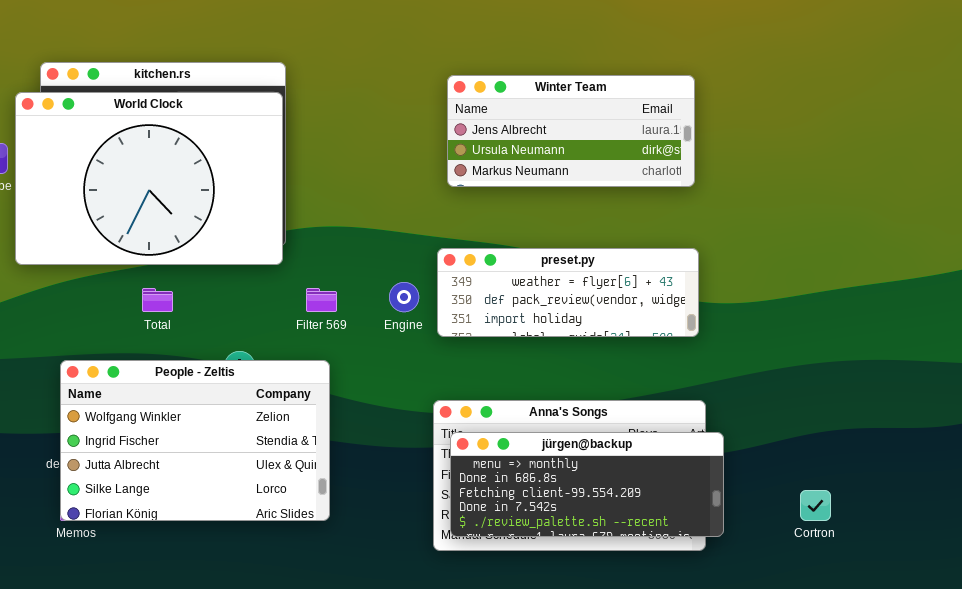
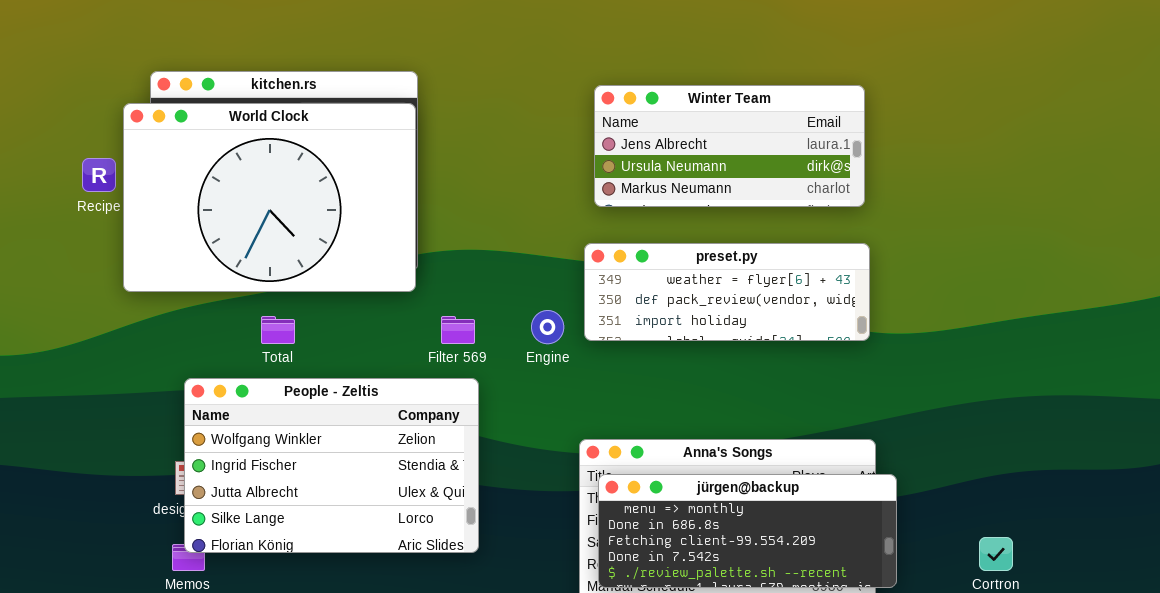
preset.py: [437,248,699,337] -> [584,243,870,341], moved
People - Zeltis: [60,360,330,521] -> [184,378,479,553], moved

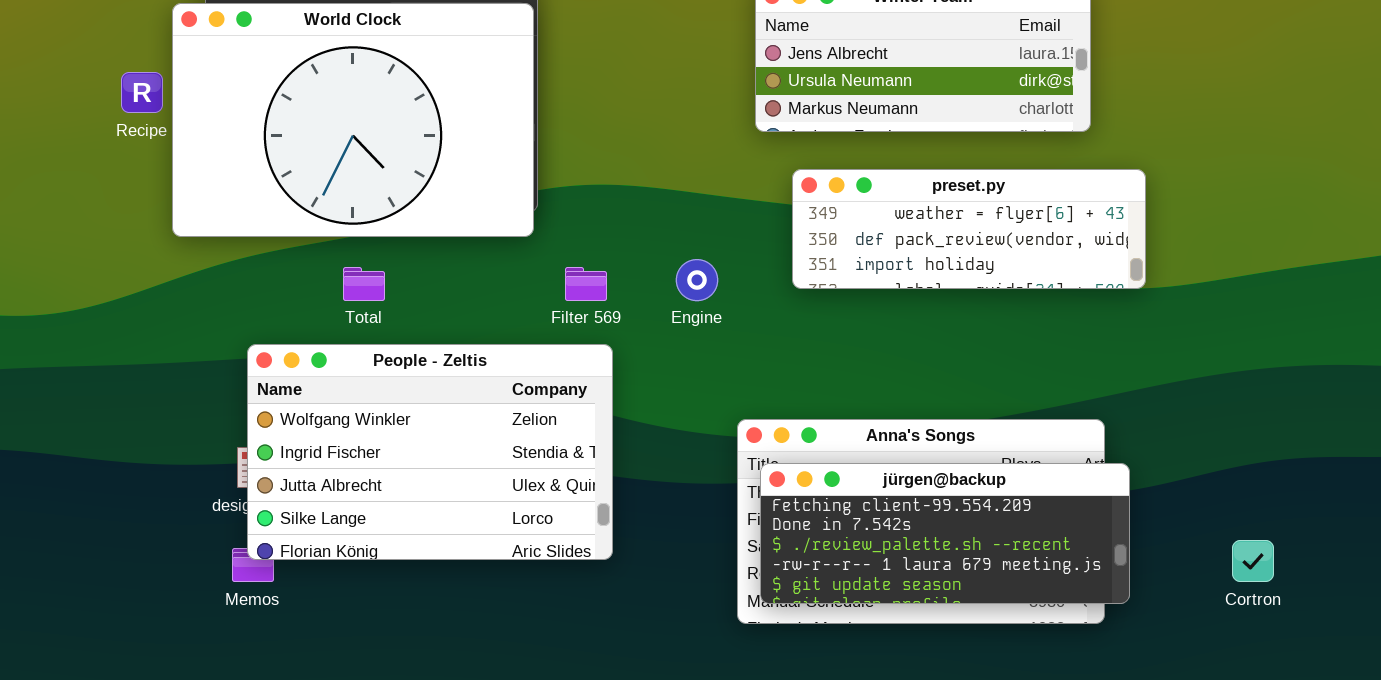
preset.py: [584,243,870,341] -> [792,169,1146,289], moved
jürgen@backup: [598,474,897,588] -> [760,463,1130,604], scrolled down 2 rows

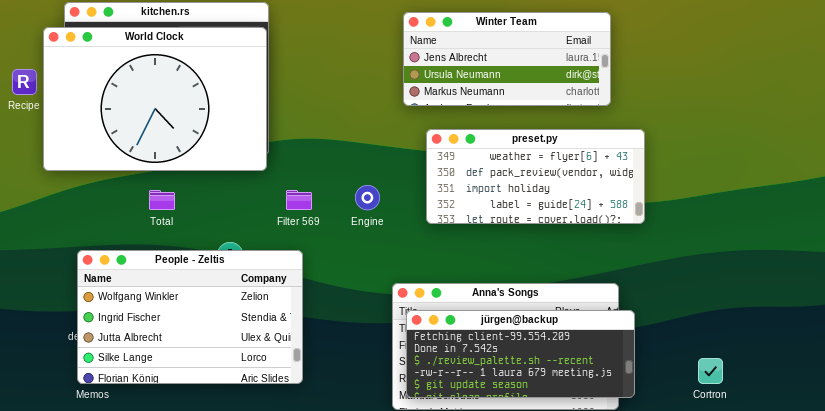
preset.py: [792,169,1146,289] -> [426,129,645,224], resized
People - Zeltis: [247,344,613,560] -> [77,250,303,384], moved

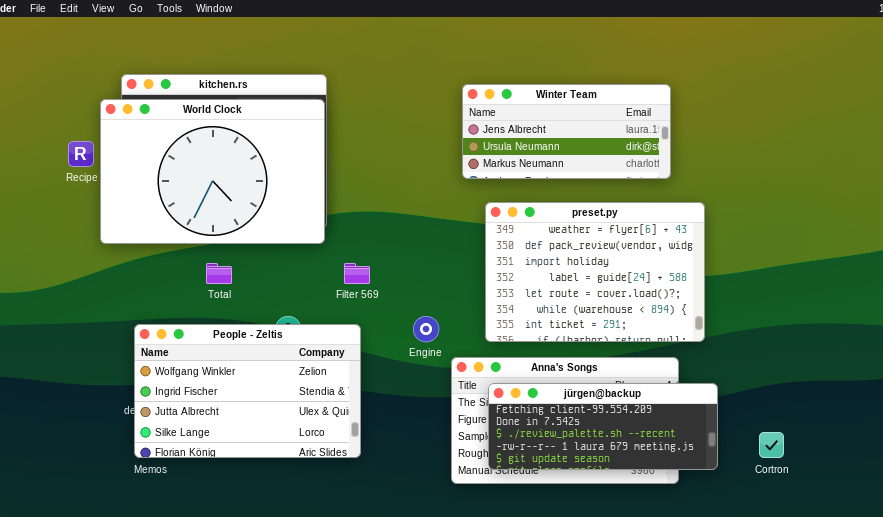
preset.py: [426,129,645,224] -> [485,202,705,342], resized
Engine: [355,185,380,210] -> [413,316,439,342], moved
jürgen@backup: [406,310,635,398] -> [488,383,718,470], moved

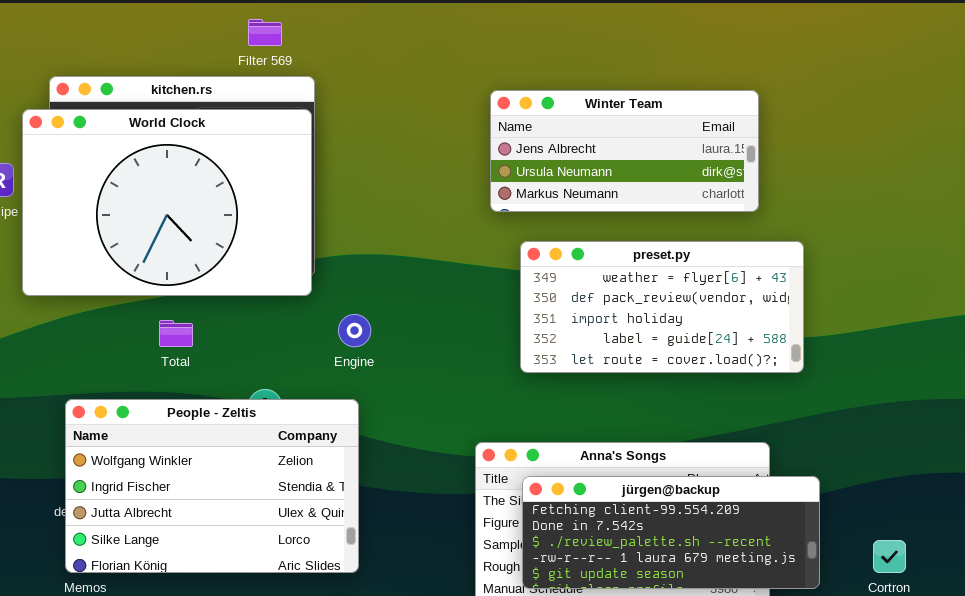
preset.py: [485,202,705,342] -> [520,241,804,373], resized
Filter 569: [344,263,370,284] -> [248,19,282,46], moved
Engine: [413,316,439,342] -> [338,314,371,347], moved

